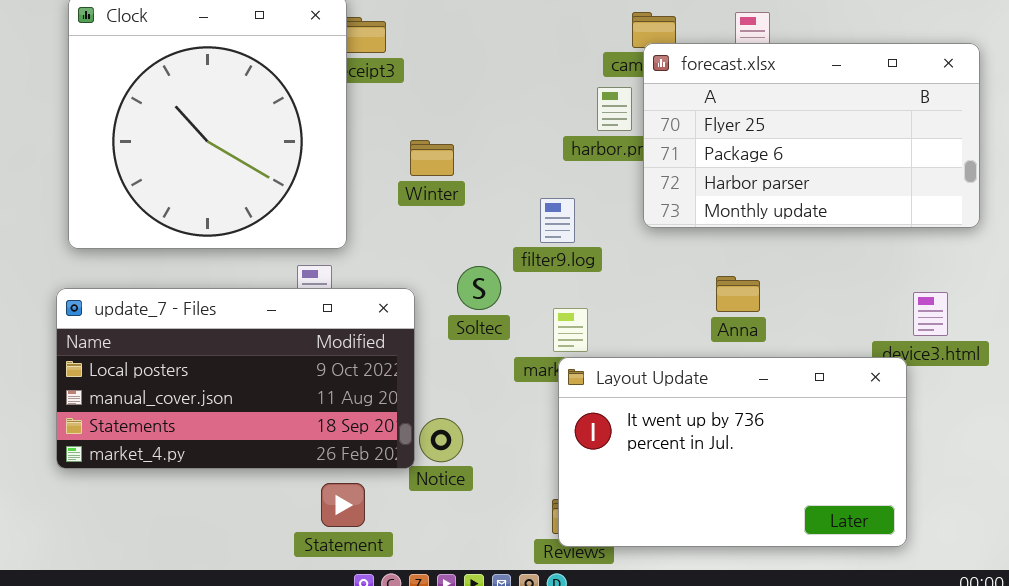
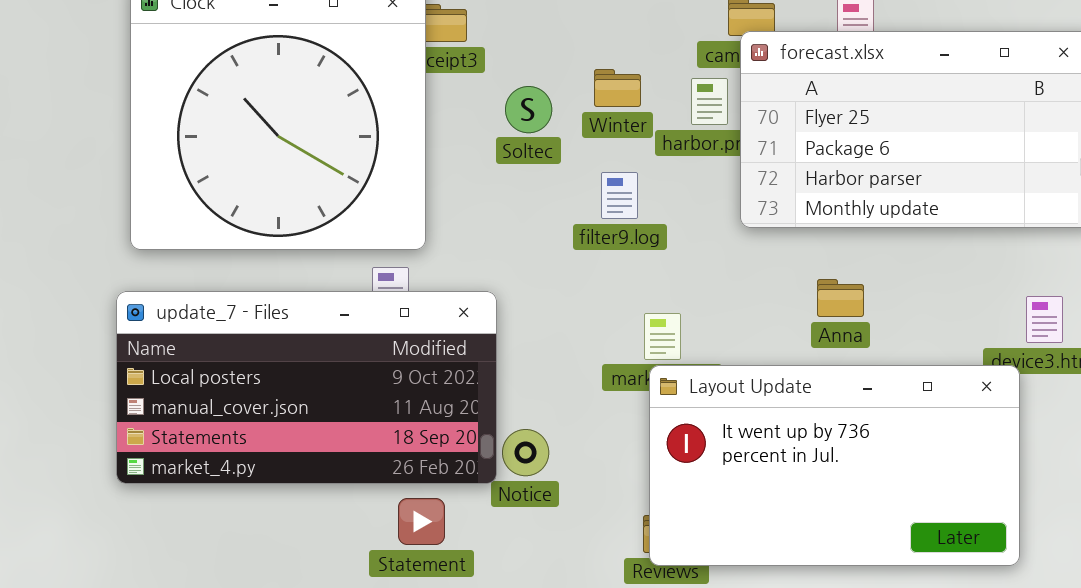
Winter: [410,140,454,176] -> [594,69,641,107], moved
filter9.log: [540,198,575,243] -> [601,172,638,219], moved
Soltec: [457,266,501,310] -> [505,86,552,133], moved

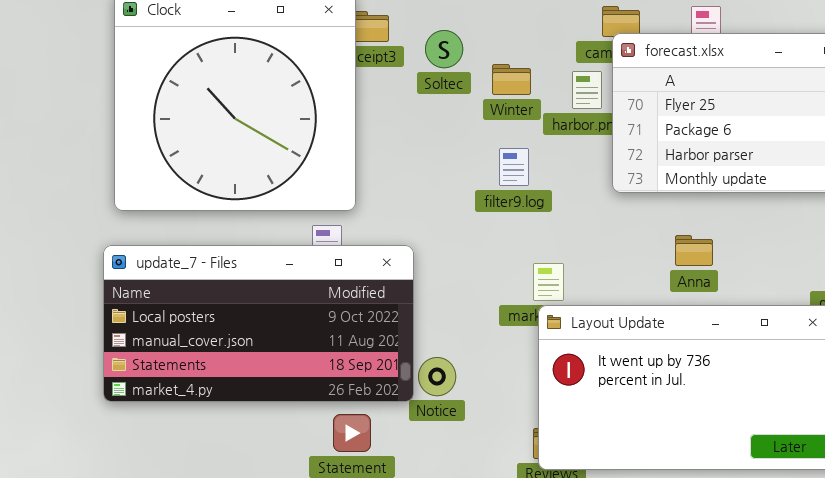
Soltec: [505,86,552,133] -> [425,30,463,68], moved

